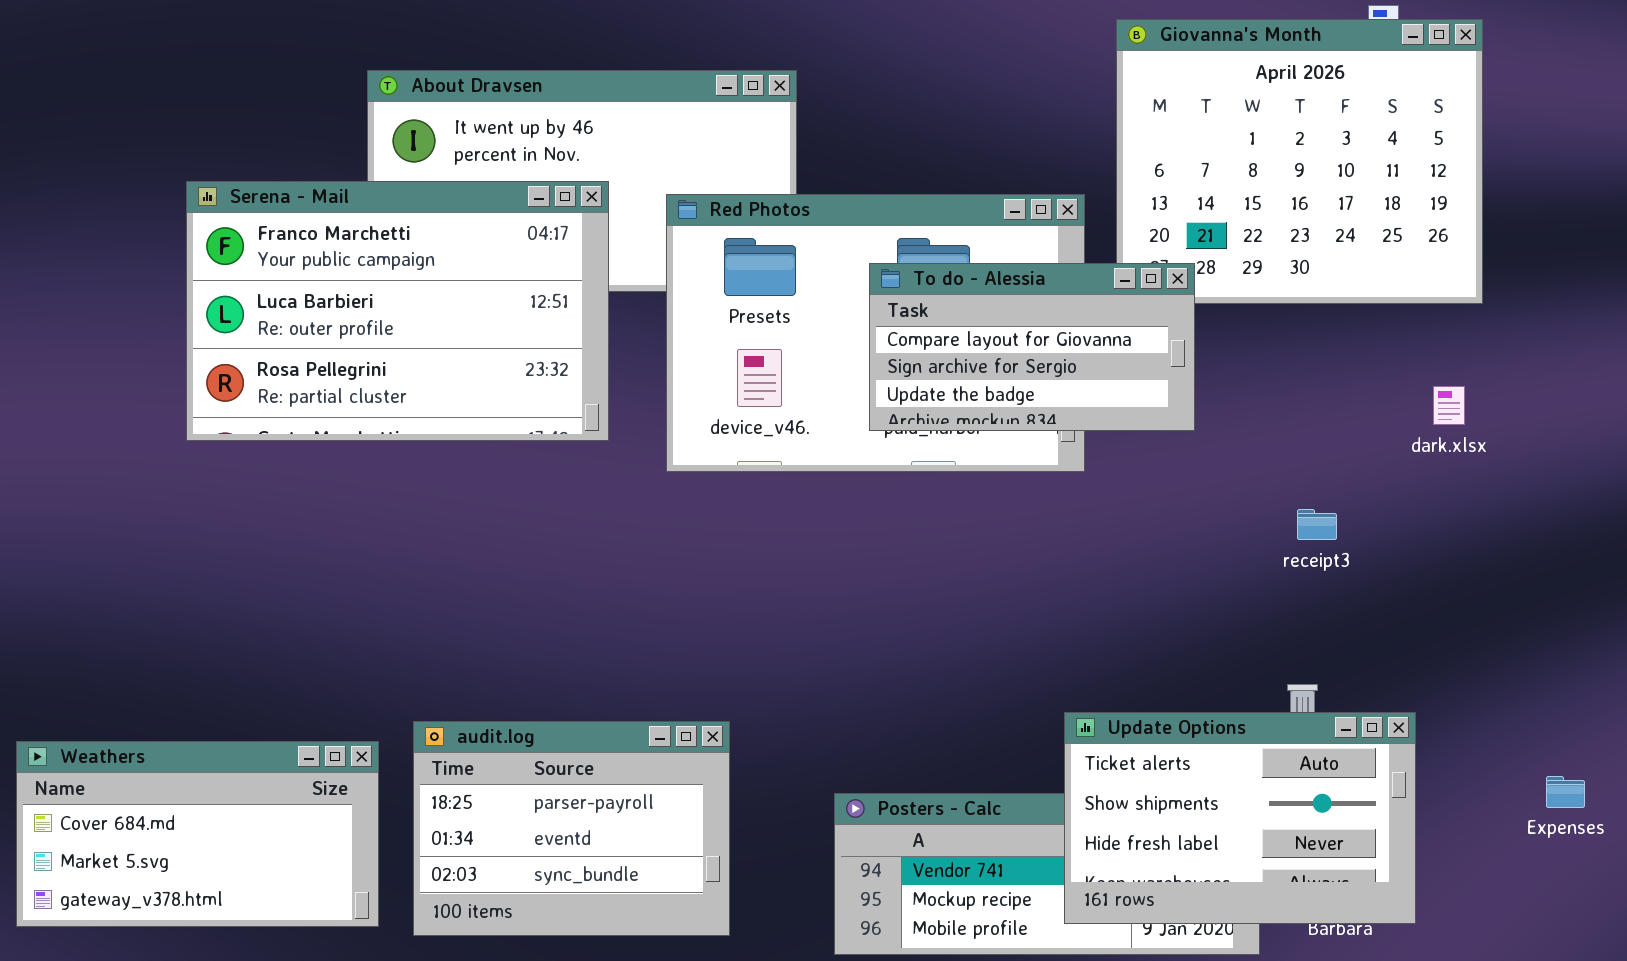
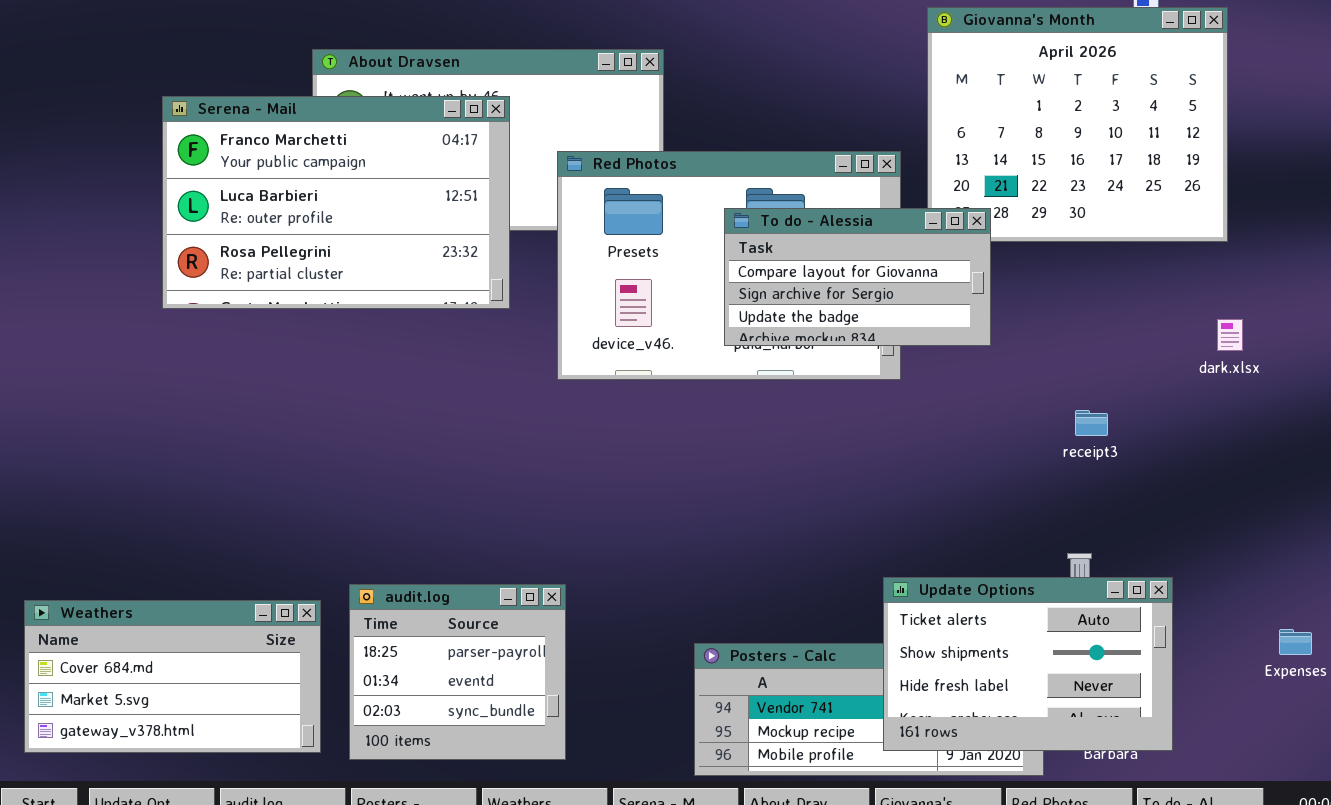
Serena - Mail: [186,181,609,441] -> [162,96,510,309], moved
dark.xlsx: [1433,386,1465,425] -> [1217,319,1243,351], moved
audit.log: [413,721,730,936] -> [349,584,566,760], resized

